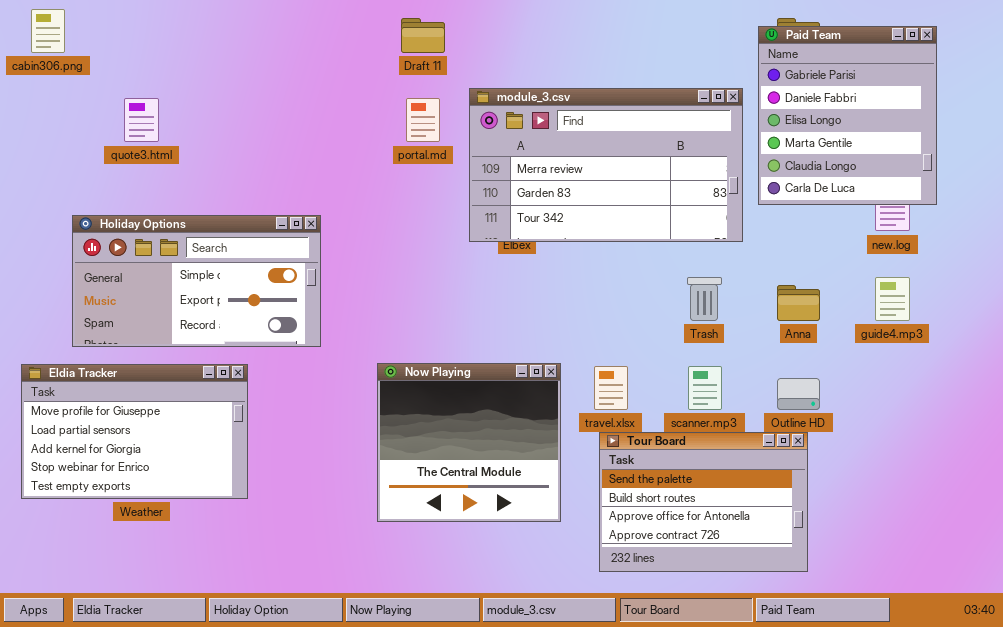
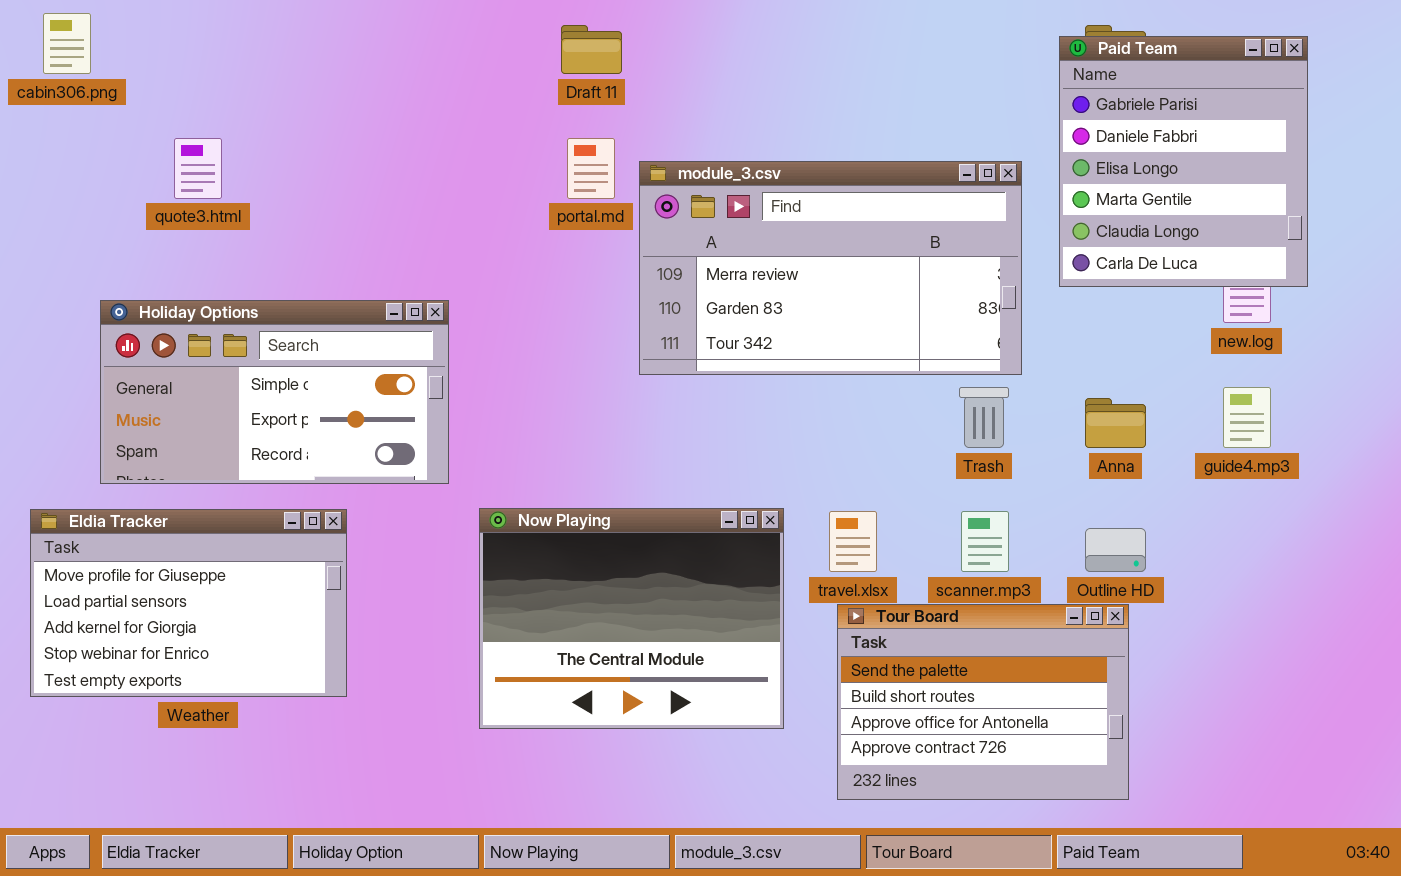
module_3.csv: [469,88,743,242] -> [639,161,1022,375], moved
Now Playing: [377,363,561,522] -> [479,508,784,729], resized

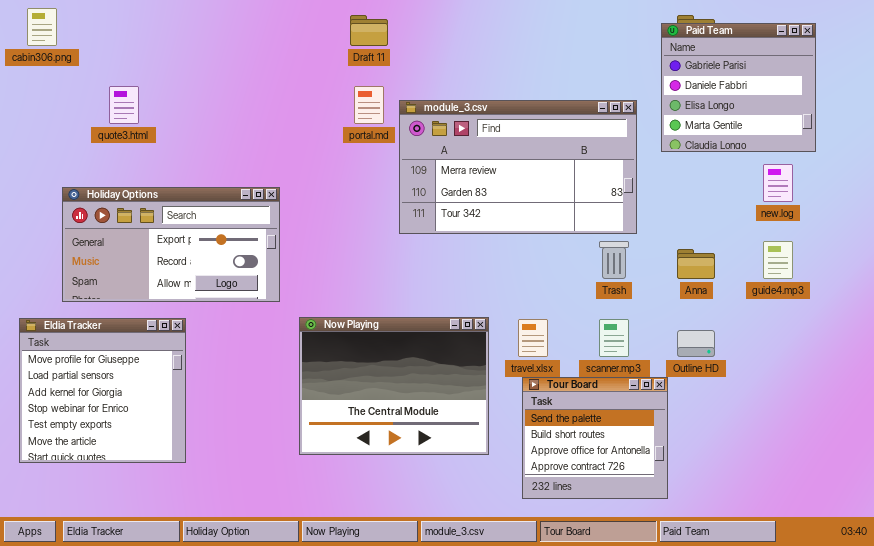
Paid Team: [1059,36,1308,287] -> [661,23,816,152], resized
Holiday Options: [100,300,449,484] -> [62,187,280,302], scrolled down 1 row
Eldia Tracker: [30,509,347,697] -> [19,318,186,463], resized
Tour Board: [837,604,1129,800] -> [522,377,668,499], resized

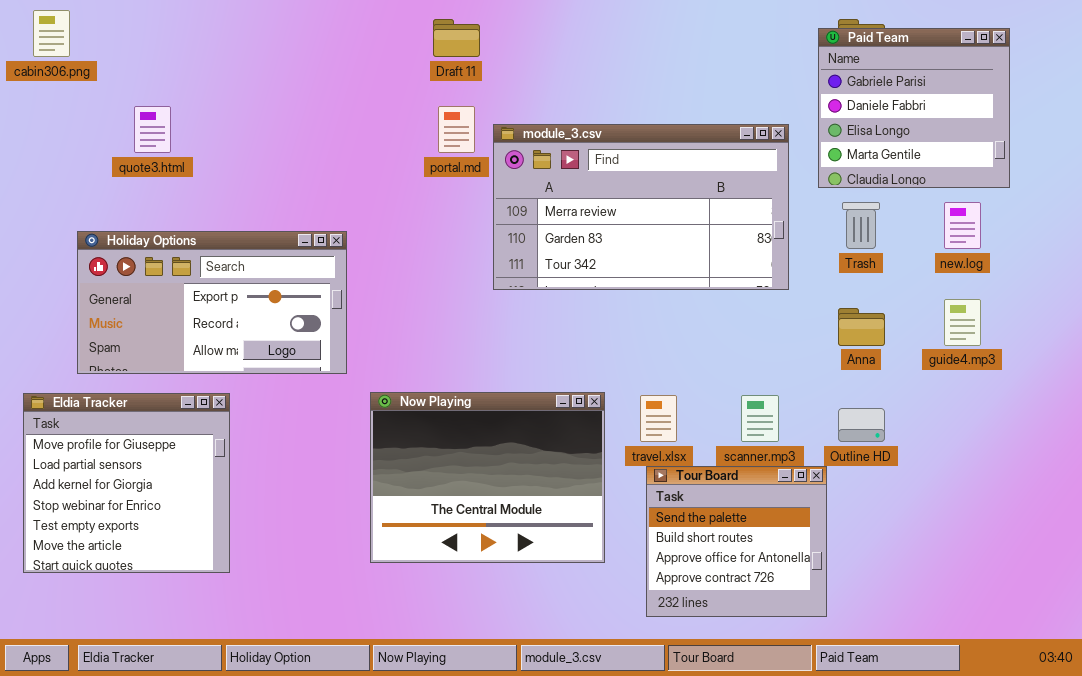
Trash: [599,241,629,279] -> [842,202,880,249], moved

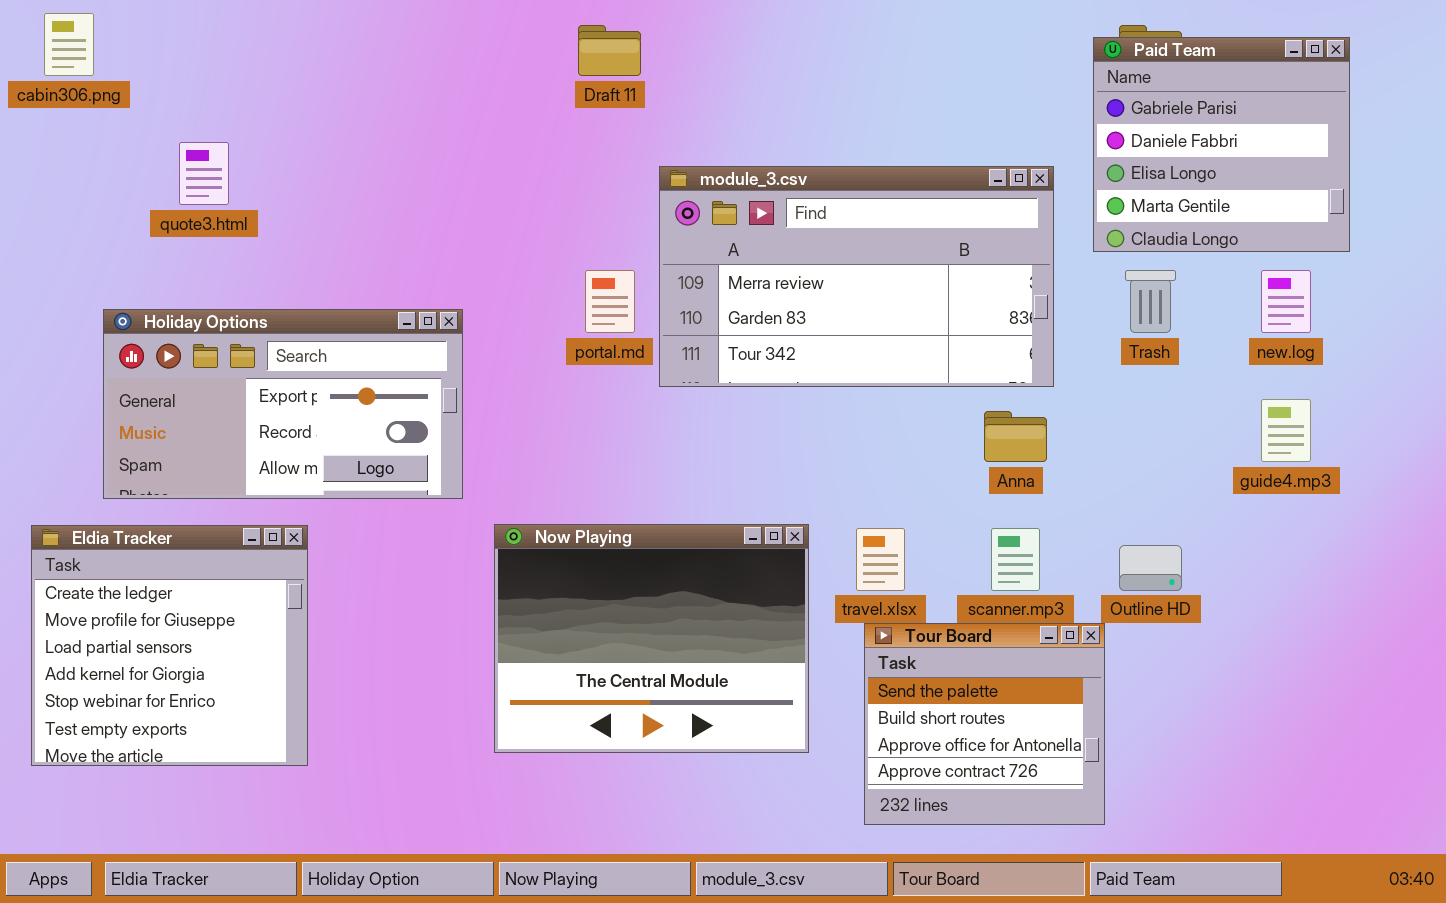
portal.md: [438,106,475,153] -> [585,270,635,333], moved
Anna: [838,308,885,346] -> [984,411,1047,462], moved
Eldia Tracker: [23,393,230,573] -> [31,525,308,766], scrolled up 1 row

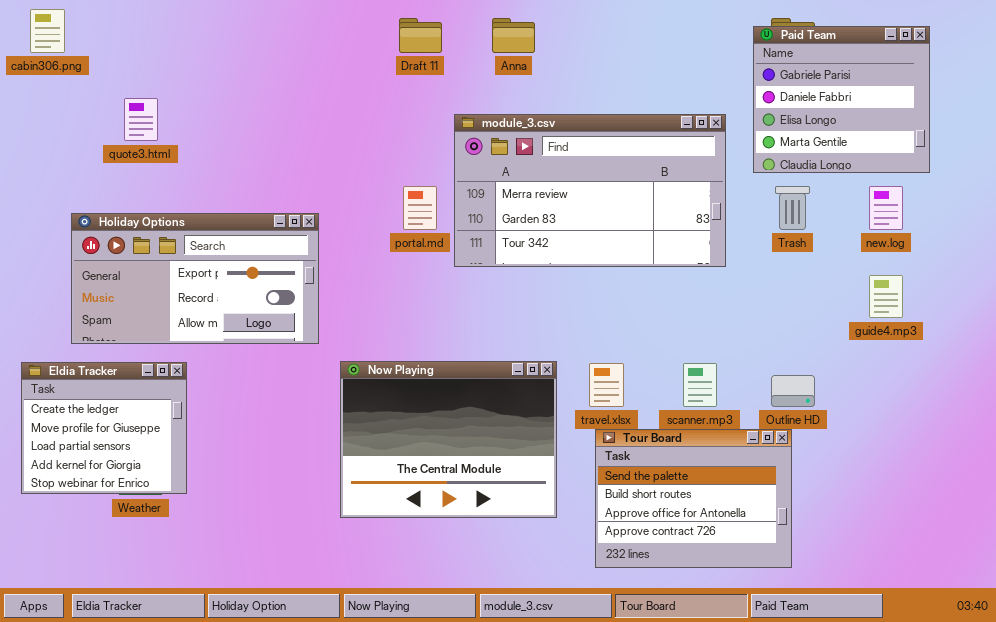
Anna: [984,411,1047,462] -> [492,18,535,53], moved
Eldia Tracker: [31,525,308,766] -> [21,362,187,494], resized
Tour Board: [864,623,1105,825] -> [595,429,792,568], resized

